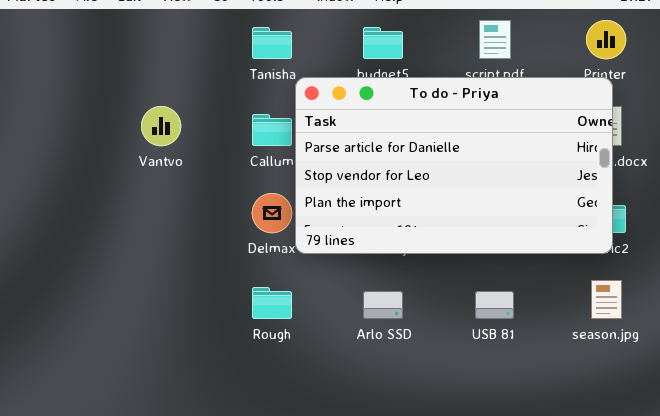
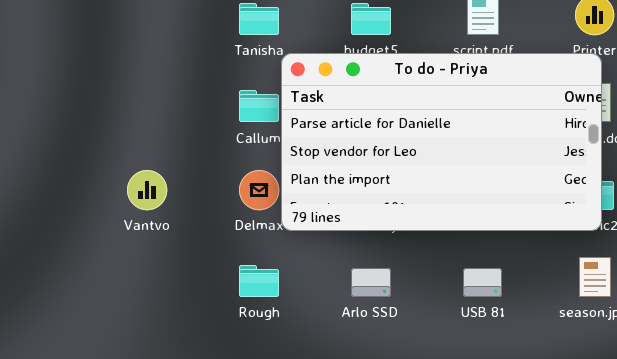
Vantvo: [141,106,181,146] -> [127,170,167,210], moved

